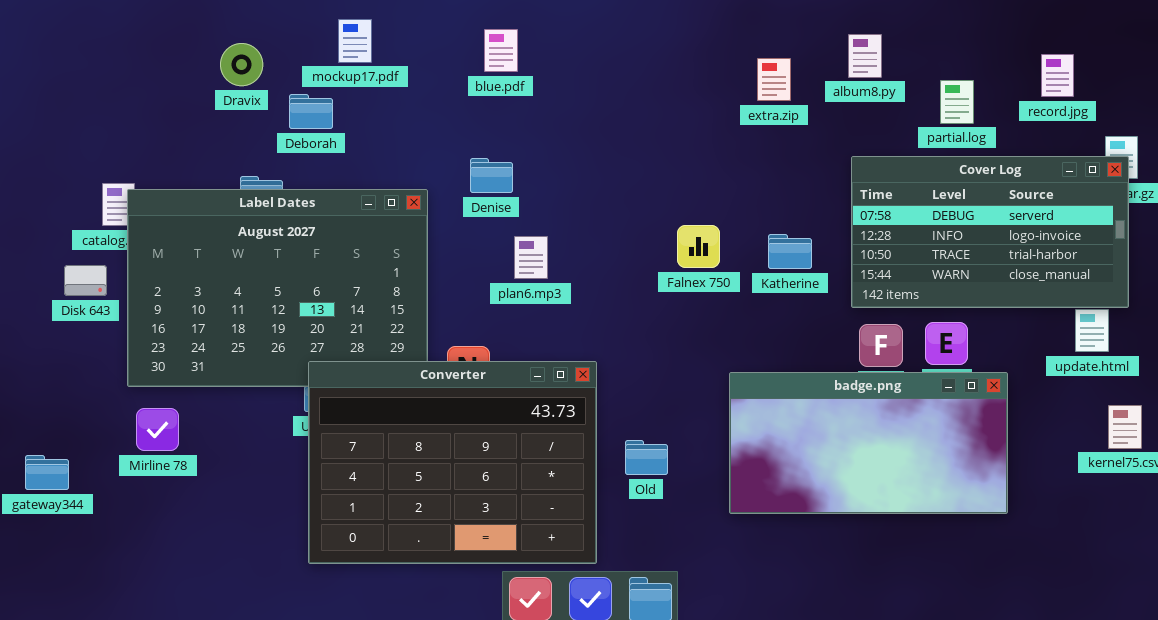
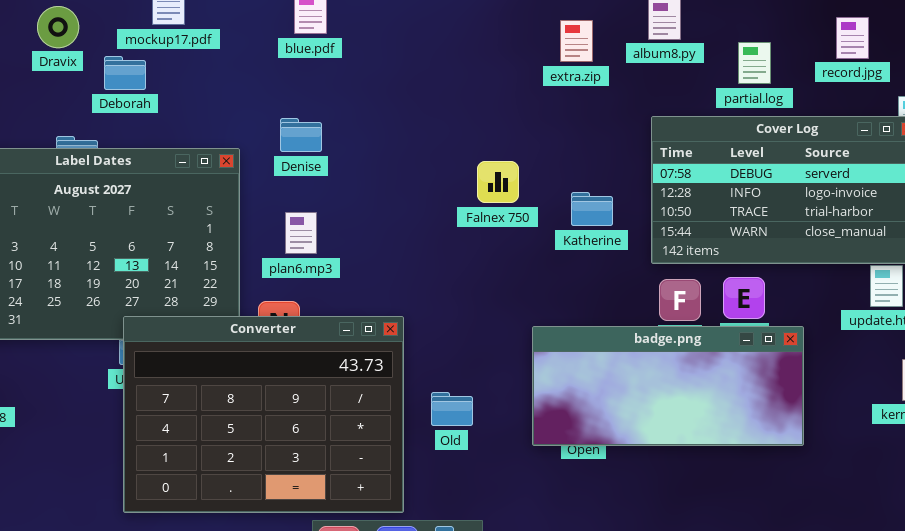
Falnex 750: [677,225,720,268] -> [477,161,519,203], moved
plan6.mp3: [514,236,548,279] -> [285,212,317,254], moved
badge.png: [729,372,1008,514] -> [532,326,804,446], resized

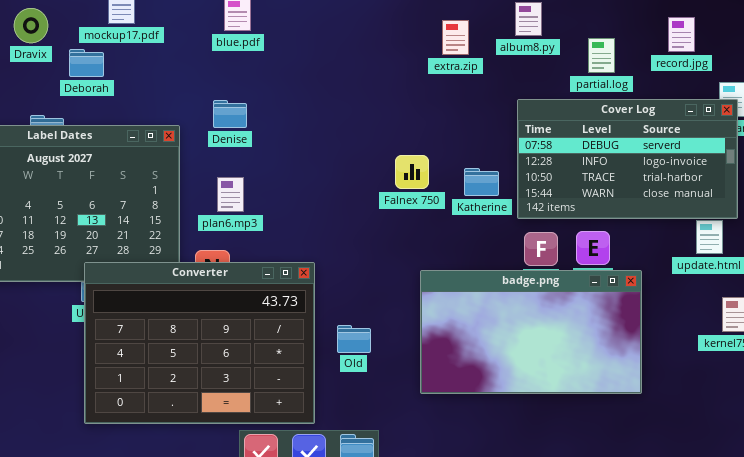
Falnex 750: [477,161,519,203] -> [395,155,429,189], moved
Katherine: [571,192,613,226] -> [464,168,499,196], moved
badge.png: [532,326,804,446] -> [420,270,642,394], resized

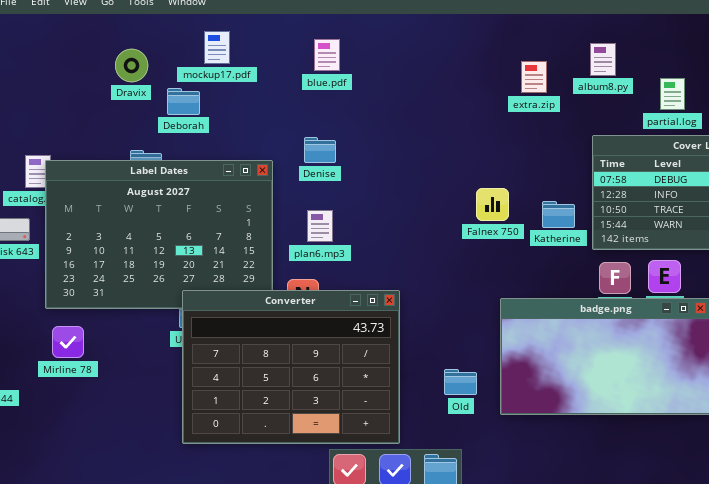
Old: [337,325,371,353] -> [444,369,477,395], moved

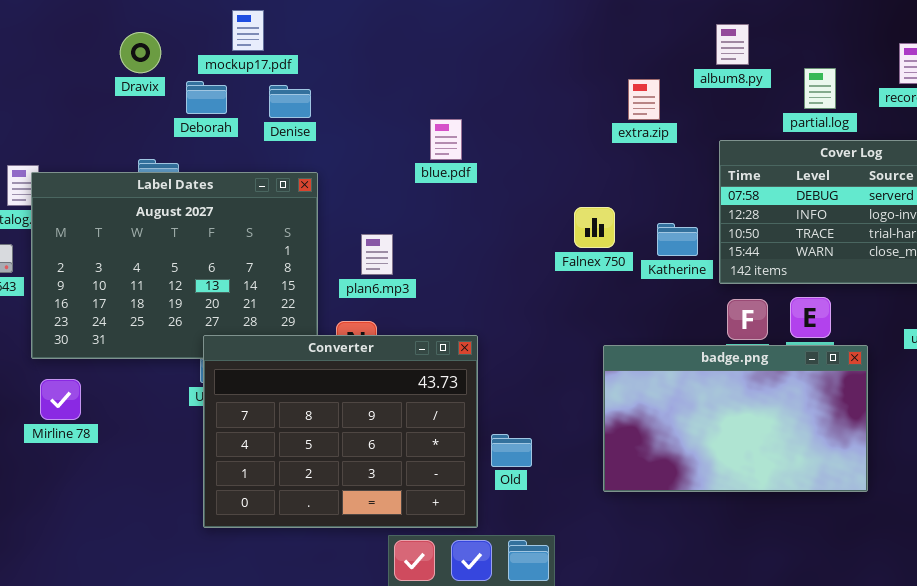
blue.pdf: [314,39,340,71] -> [430,119,462,160], moved
extra.zip: [521,61,547,93] -> [628,79,660,120], moved
Denise: [304,137,336,163] -> [269,85,311,118], moved
Old: [444,369,477,395] -> [491,434,532,467], moved

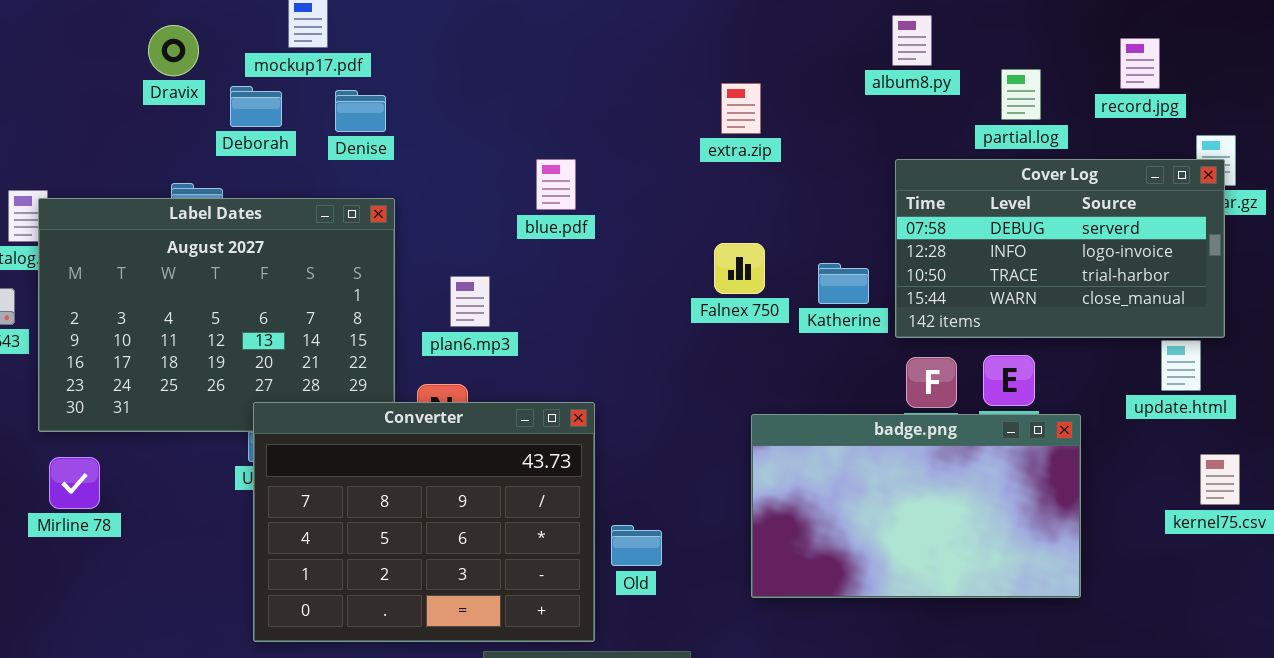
extra.zip: [628,79,660,120] -> [721,83,761,134], moved
blue.pdf: [430,119,462,160] -> [536,159,576,210], moved

